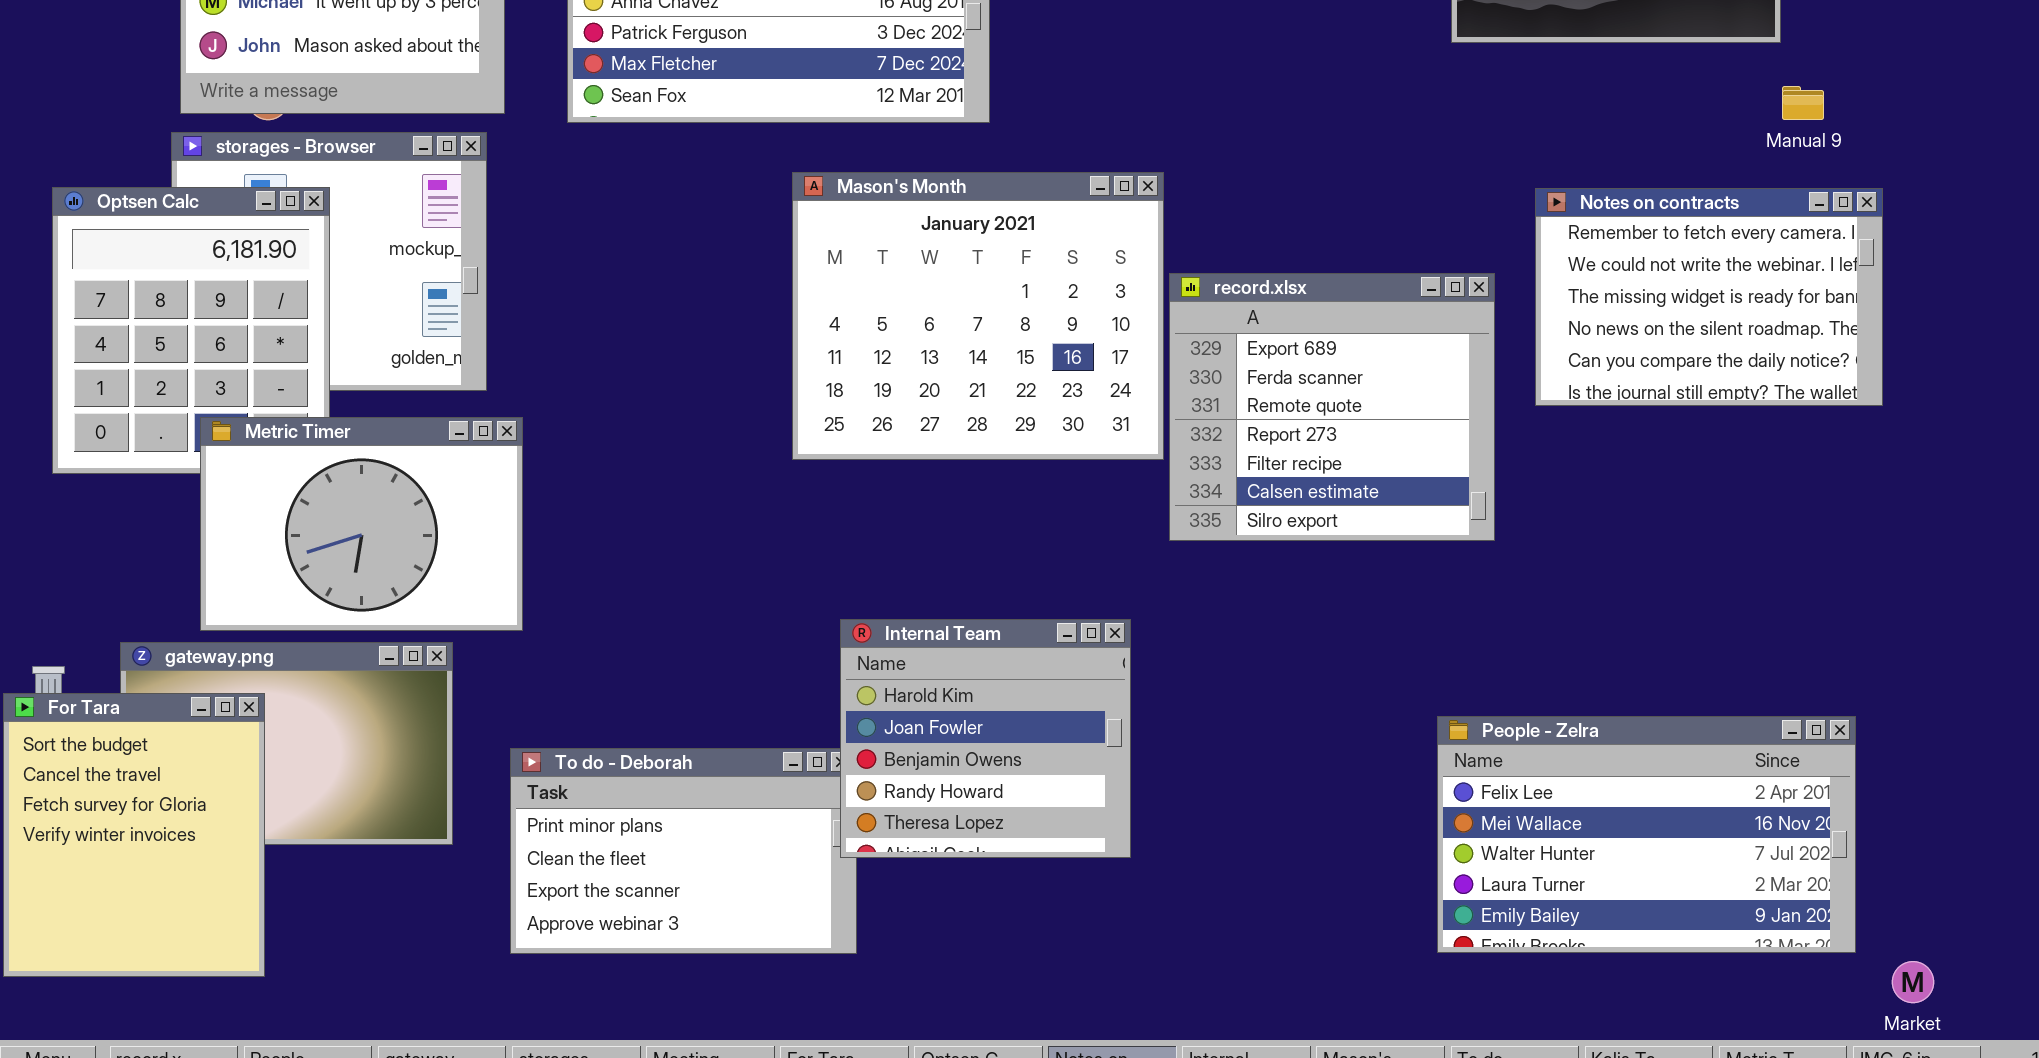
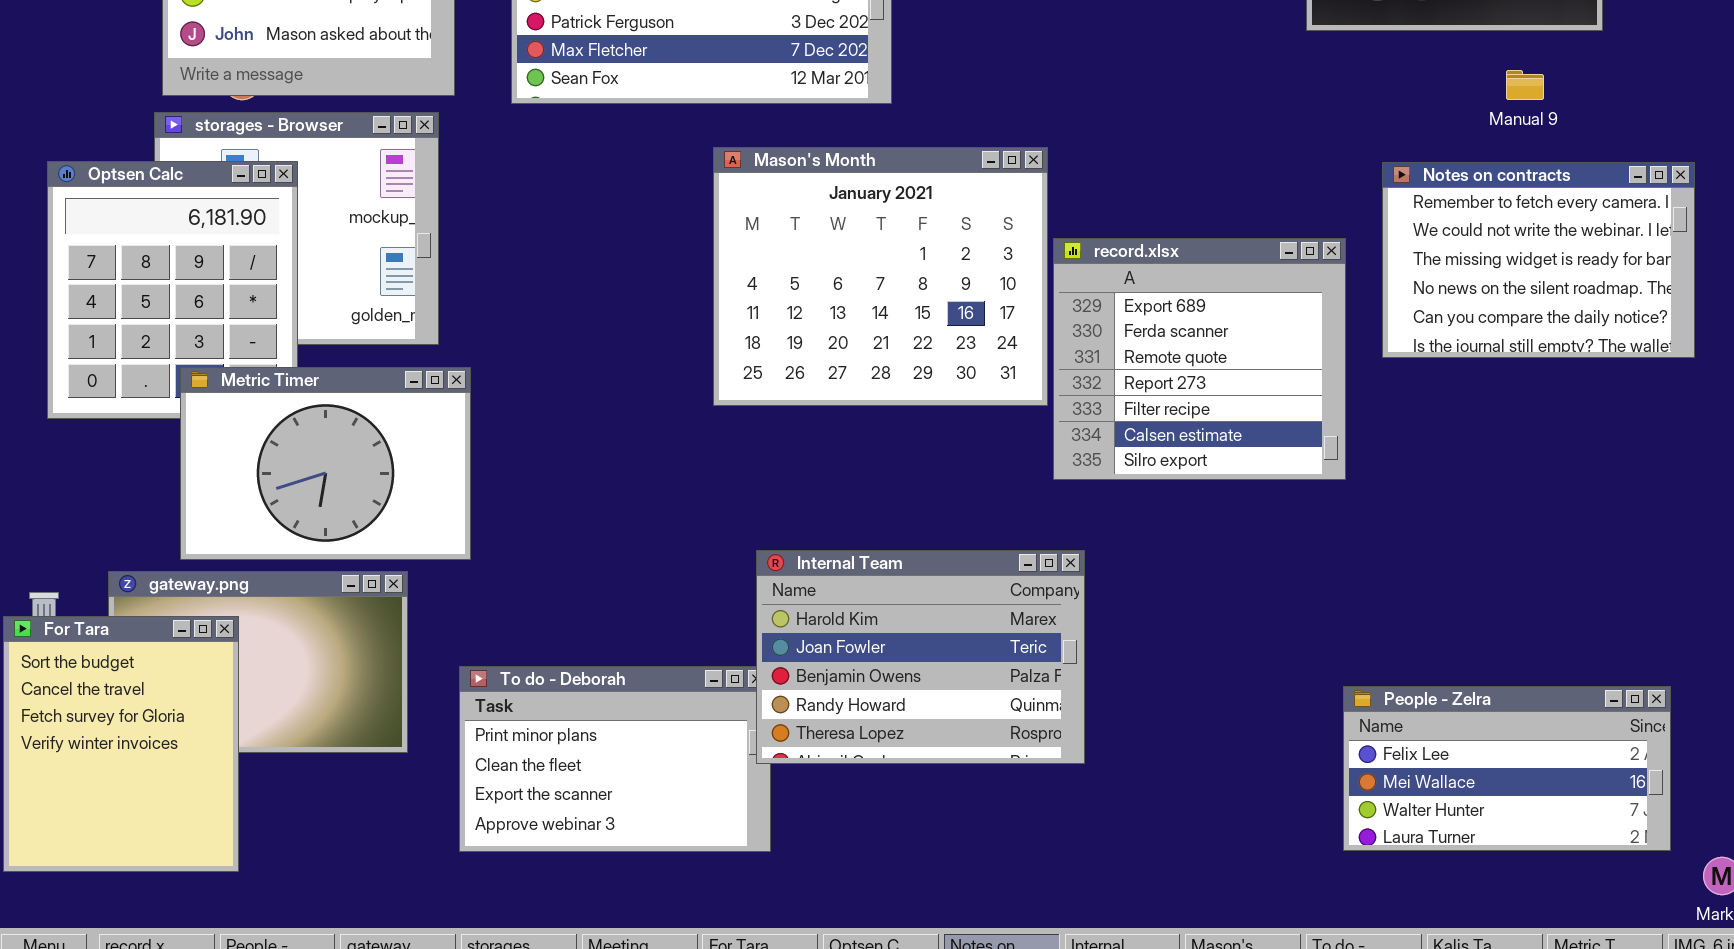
Manual 9: [1782,86,1824,120] -> [1506,70,1544,100], moved
Internal Team: [840,619,1131,858] -> [756,550,1085,764], resized
People - Zelra: [1437,716,1856,953] -> [1343,686,1671,851], resized

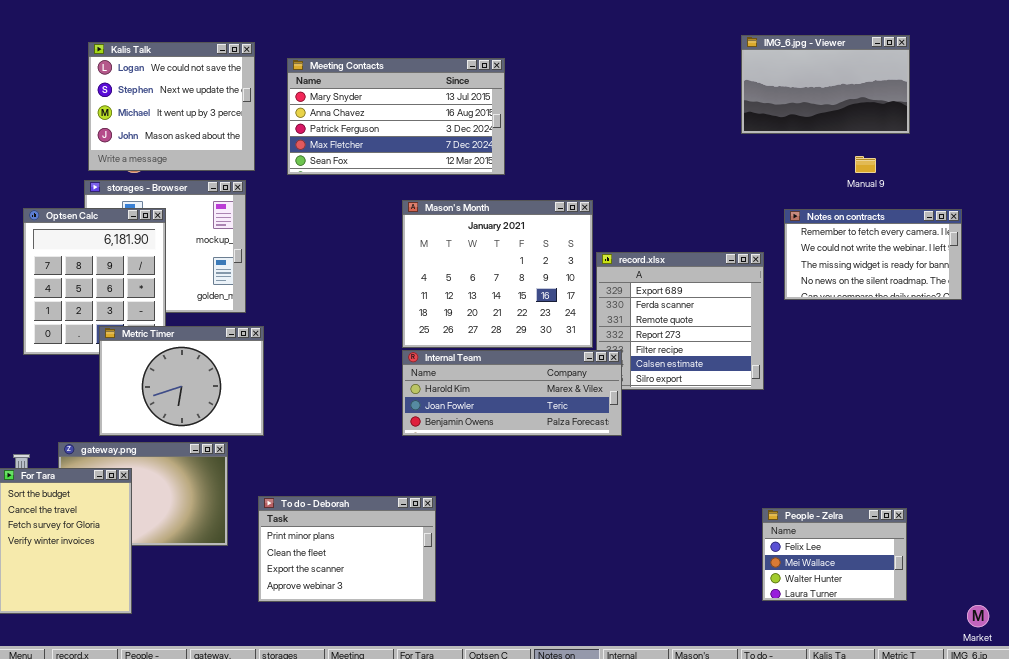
Notes on contracts: [1382,162,1695,358] -> [784,209,962,300], resized
Internal Team: [756,550,1085,764] -> [402,350,622,436], moved, resized
People - Zelra: [1343,686,1671,851] -> [762,508,907,601], resized

